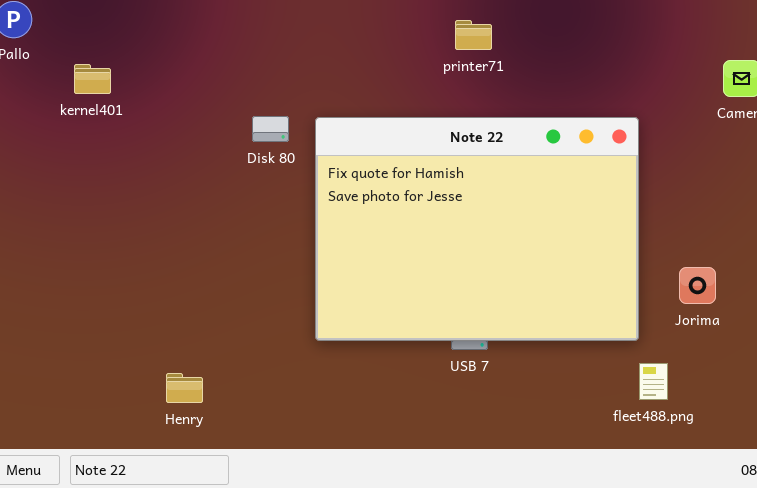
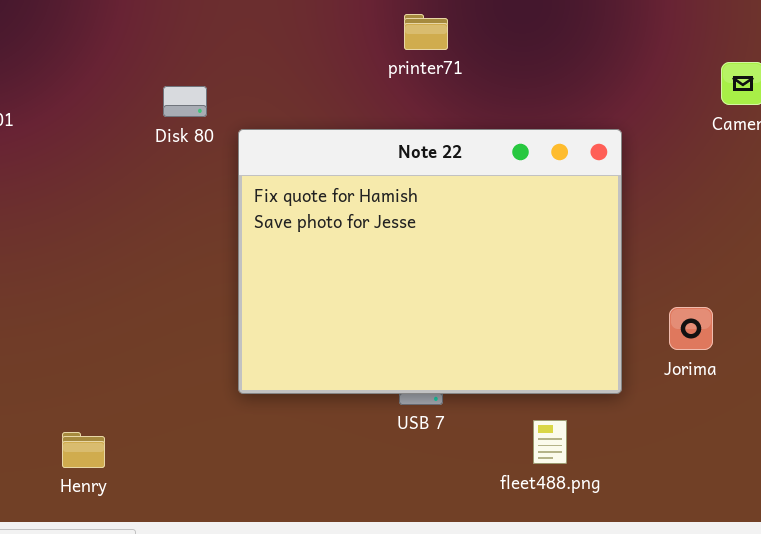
Disk 80: [252,116,289,142] -> [163,86,207,117], moved
fleet488.png: [639,363,668,400] -> [533,420,567,464], moved

